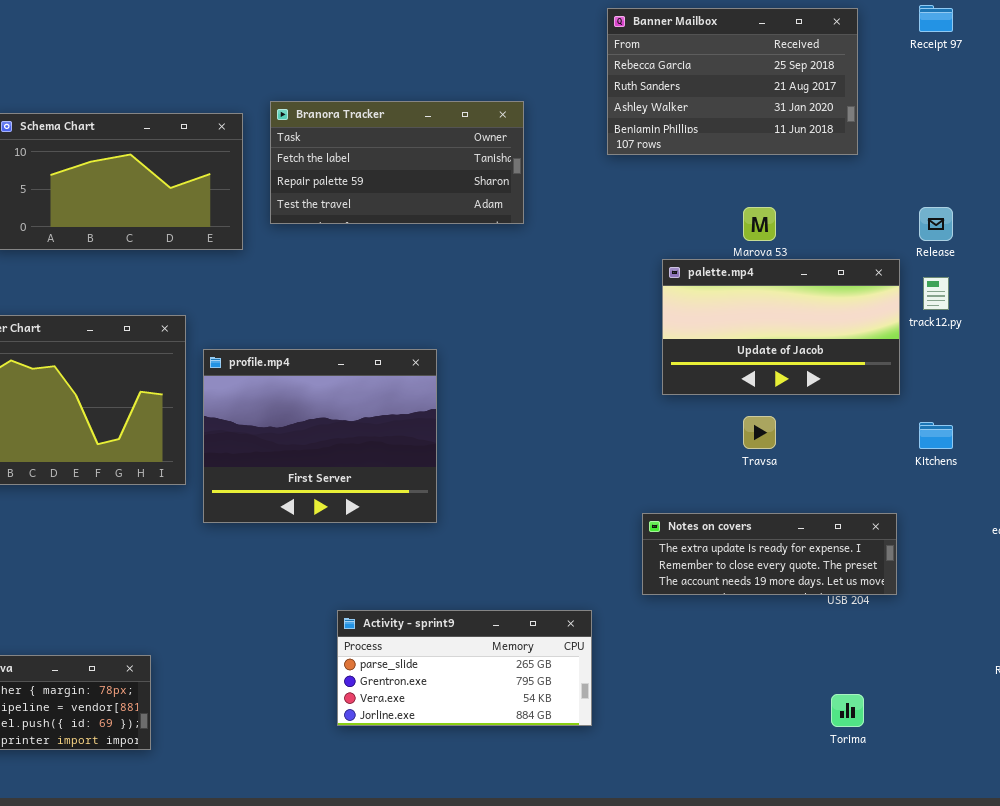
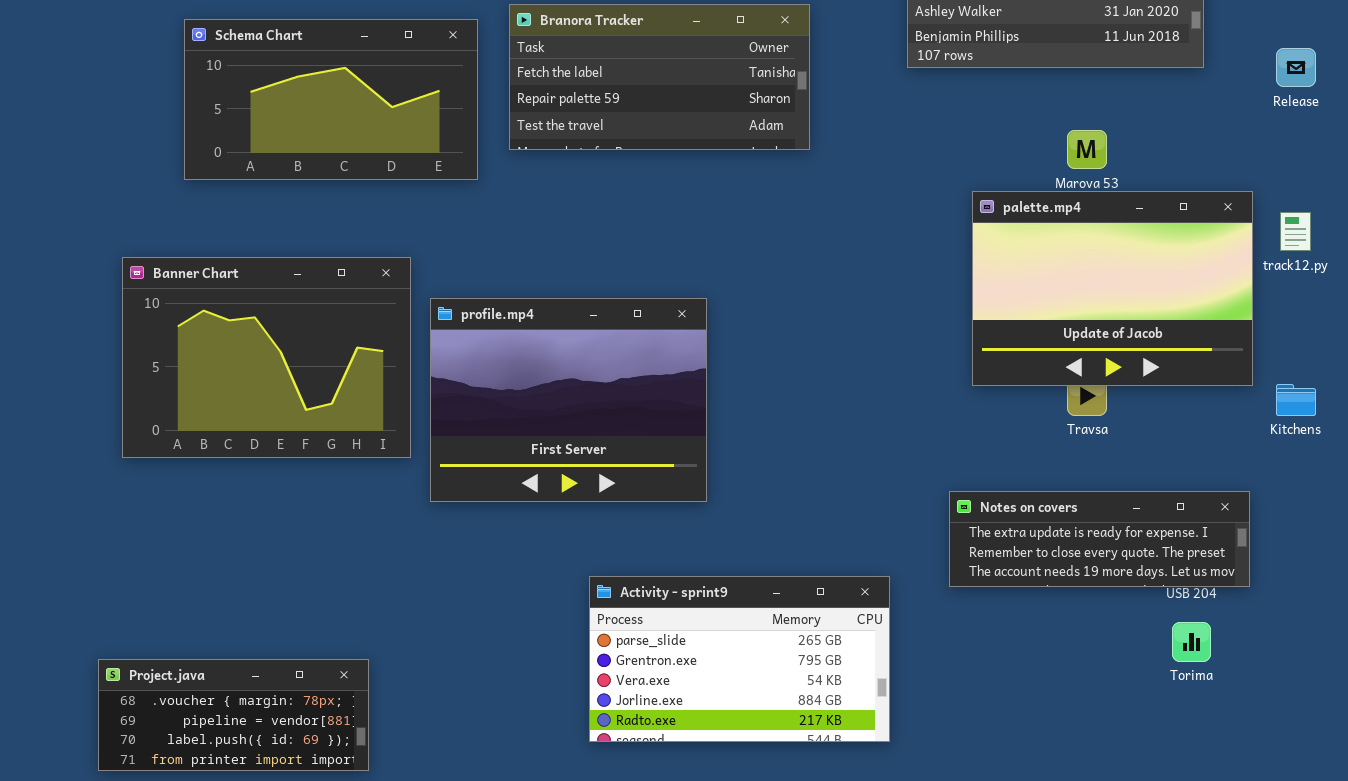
Release: [919,207,953,241] -> [1276,48,1316,87], moved
palette.mp4: [662,259,900,395] -> [972,191,1253,386], resized
Activity - sprint9: [337,610,592,726] -> [589,576,890,742], resized
Torima: [831,694,864,727] -> [1172,622,1211,662], moved

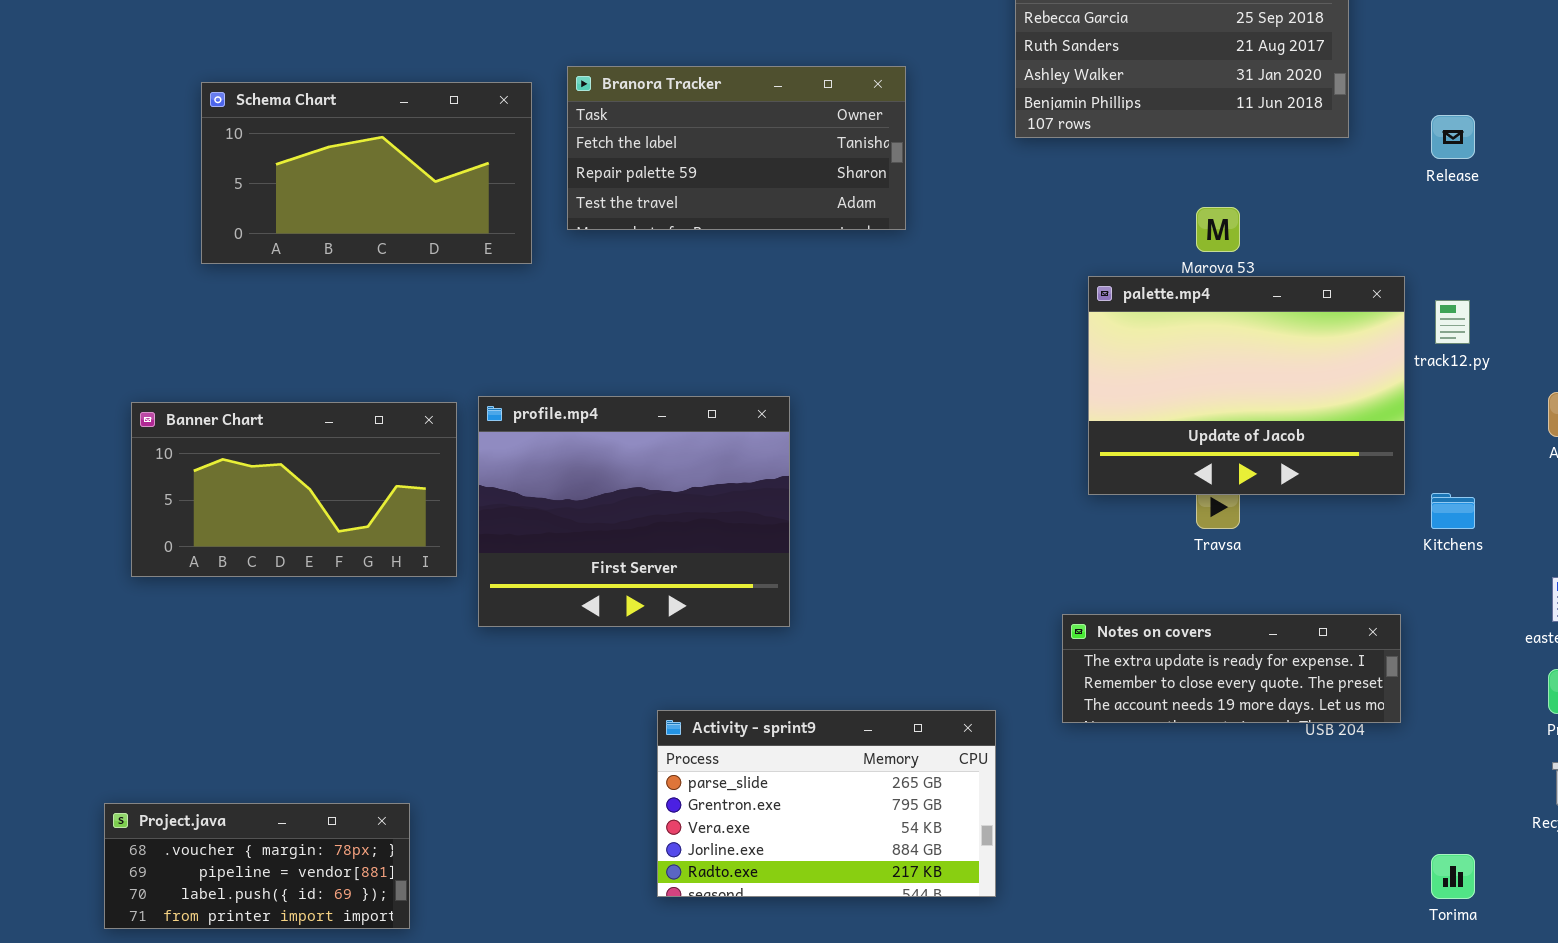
Banner Chart: [122,257,411,458] -> [131,402,457,577], resized
Torima: [1172,622,1211,662] -> [1431,854,1475,899], moved

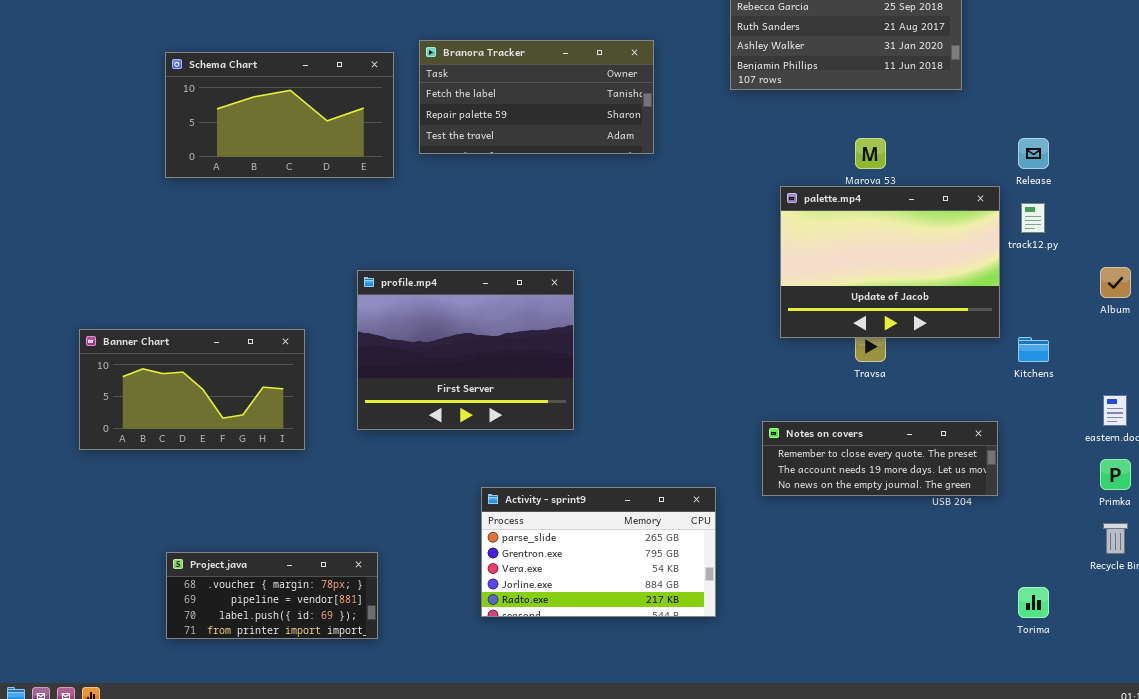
Release: [1431,115,1475,159] -> [1018,138,1049,169], moved
Banner Chart: [131,402,457,577] -> [79,329,305,450], moved
Notes on covers: [1062,614,1401,723] -> [762,421,998,496], scrolled down 1 row
Project.java: [104,803,410,929] -> [166,552,378,639], moved

